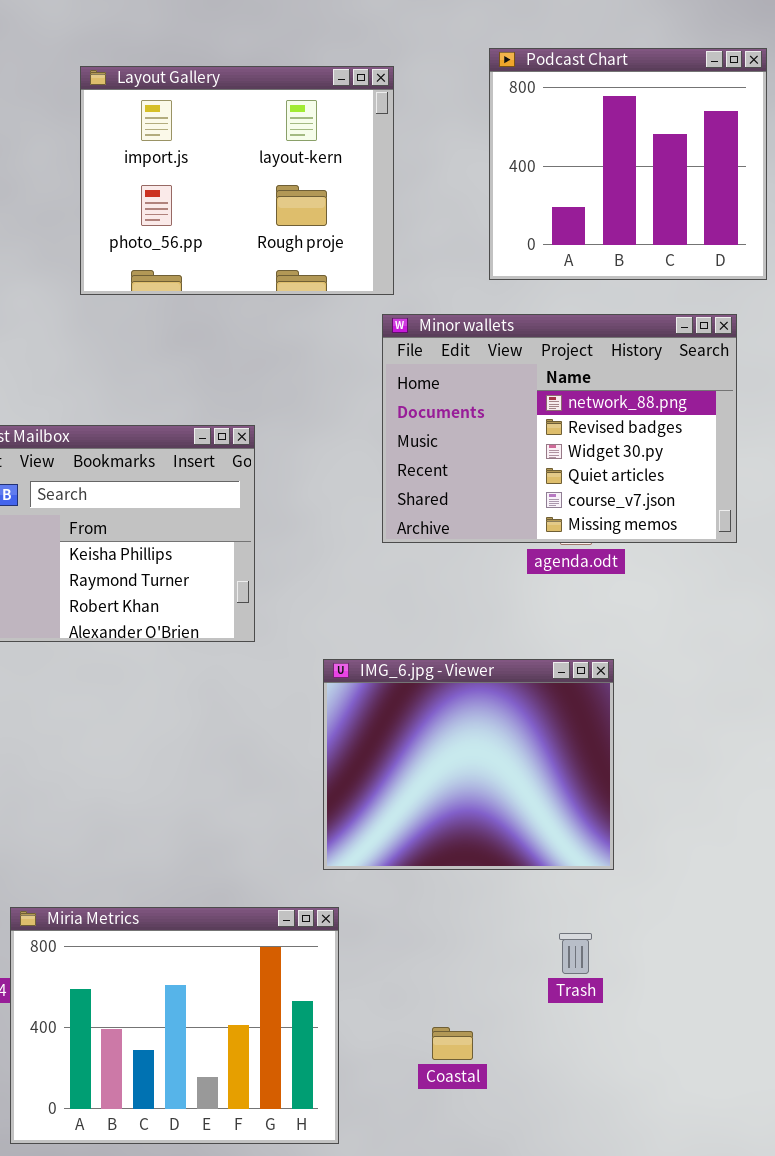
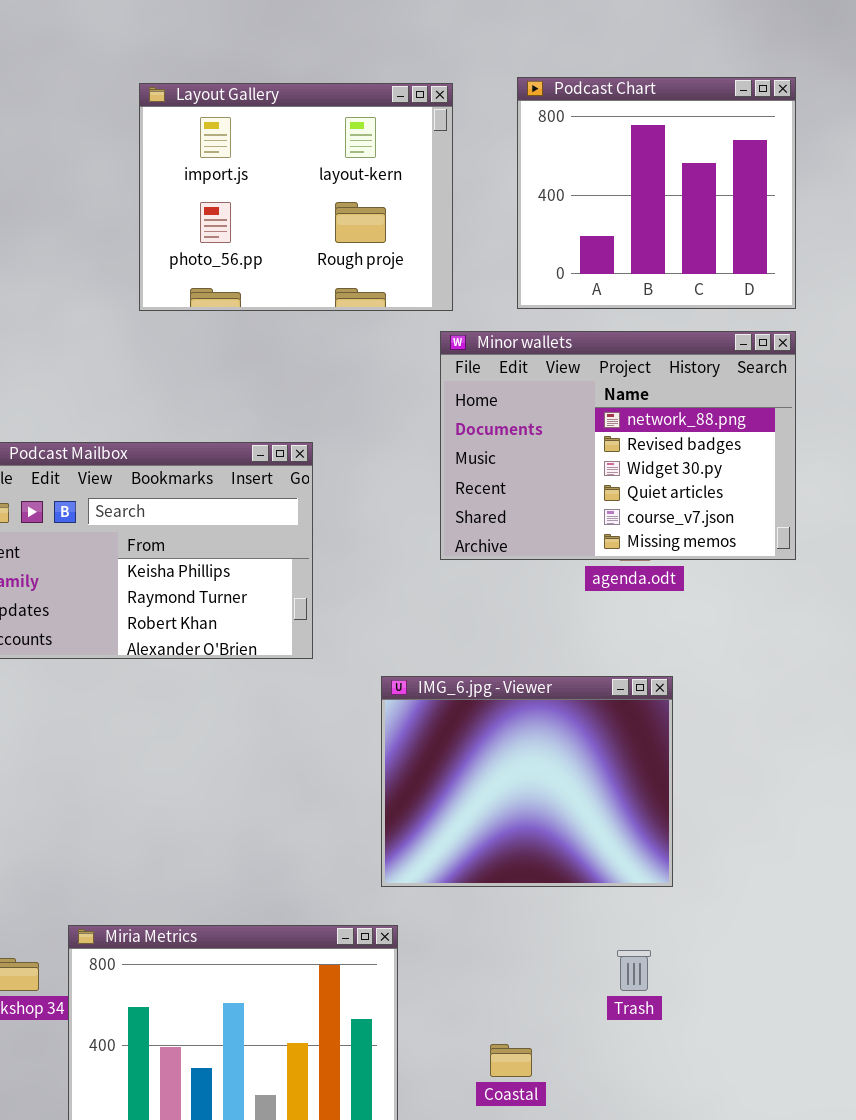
Podcast Chart: [489,48,767,280] -> [517,77,796,309], moved

